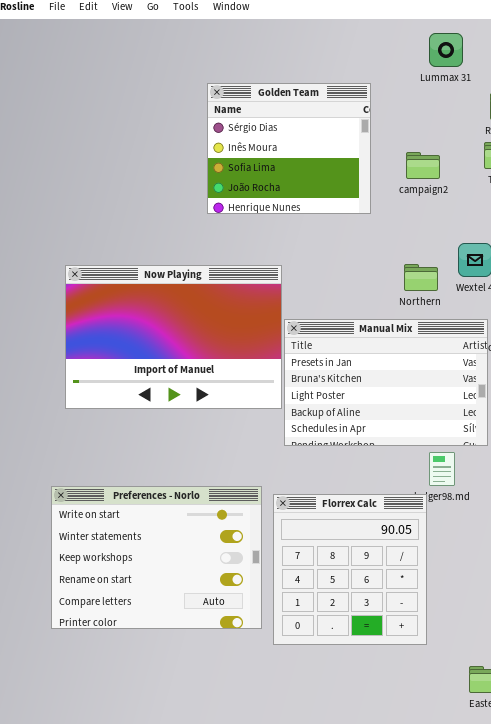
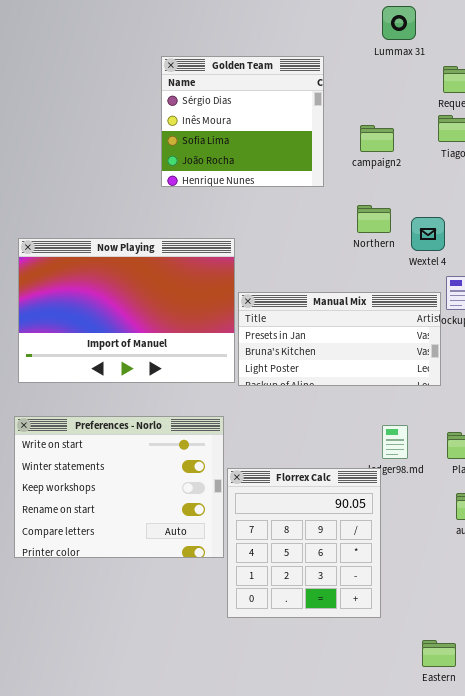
Northern: [404,264,438,291] -> [357,205,391,233], moved
Manual Mix: [284,319,488,446] -> [238,292,441,386], resized
Preferences - Norlo: [51,486,262,629] -> [14,416,224,558], moved

